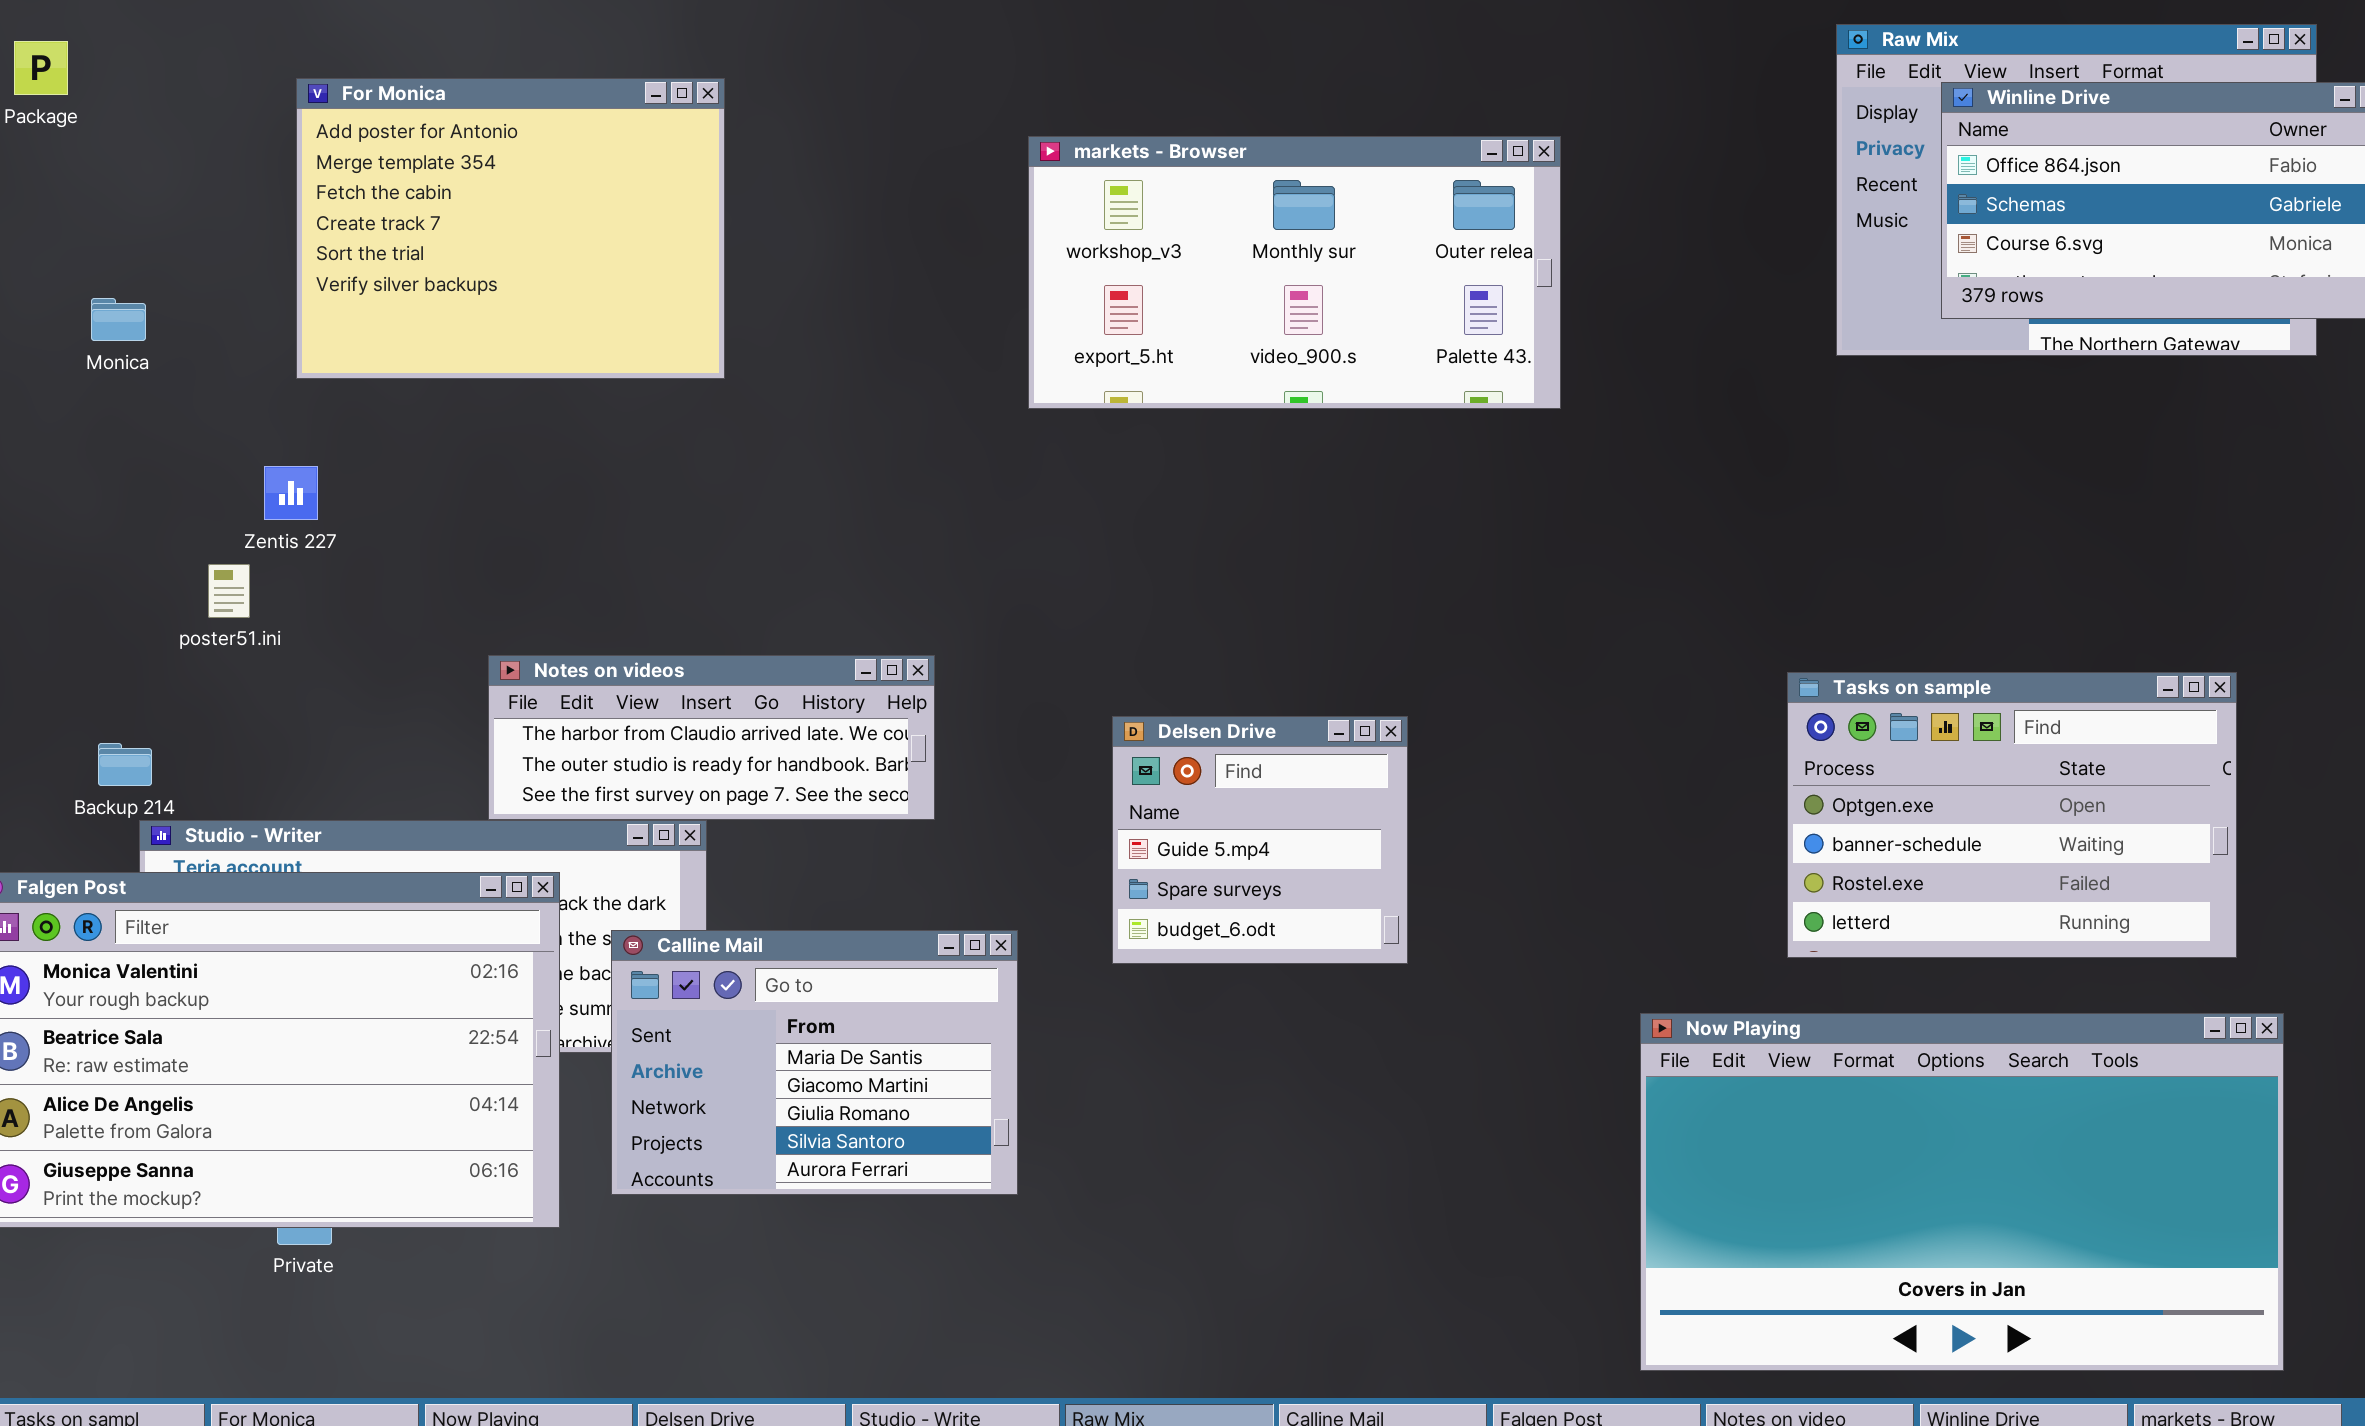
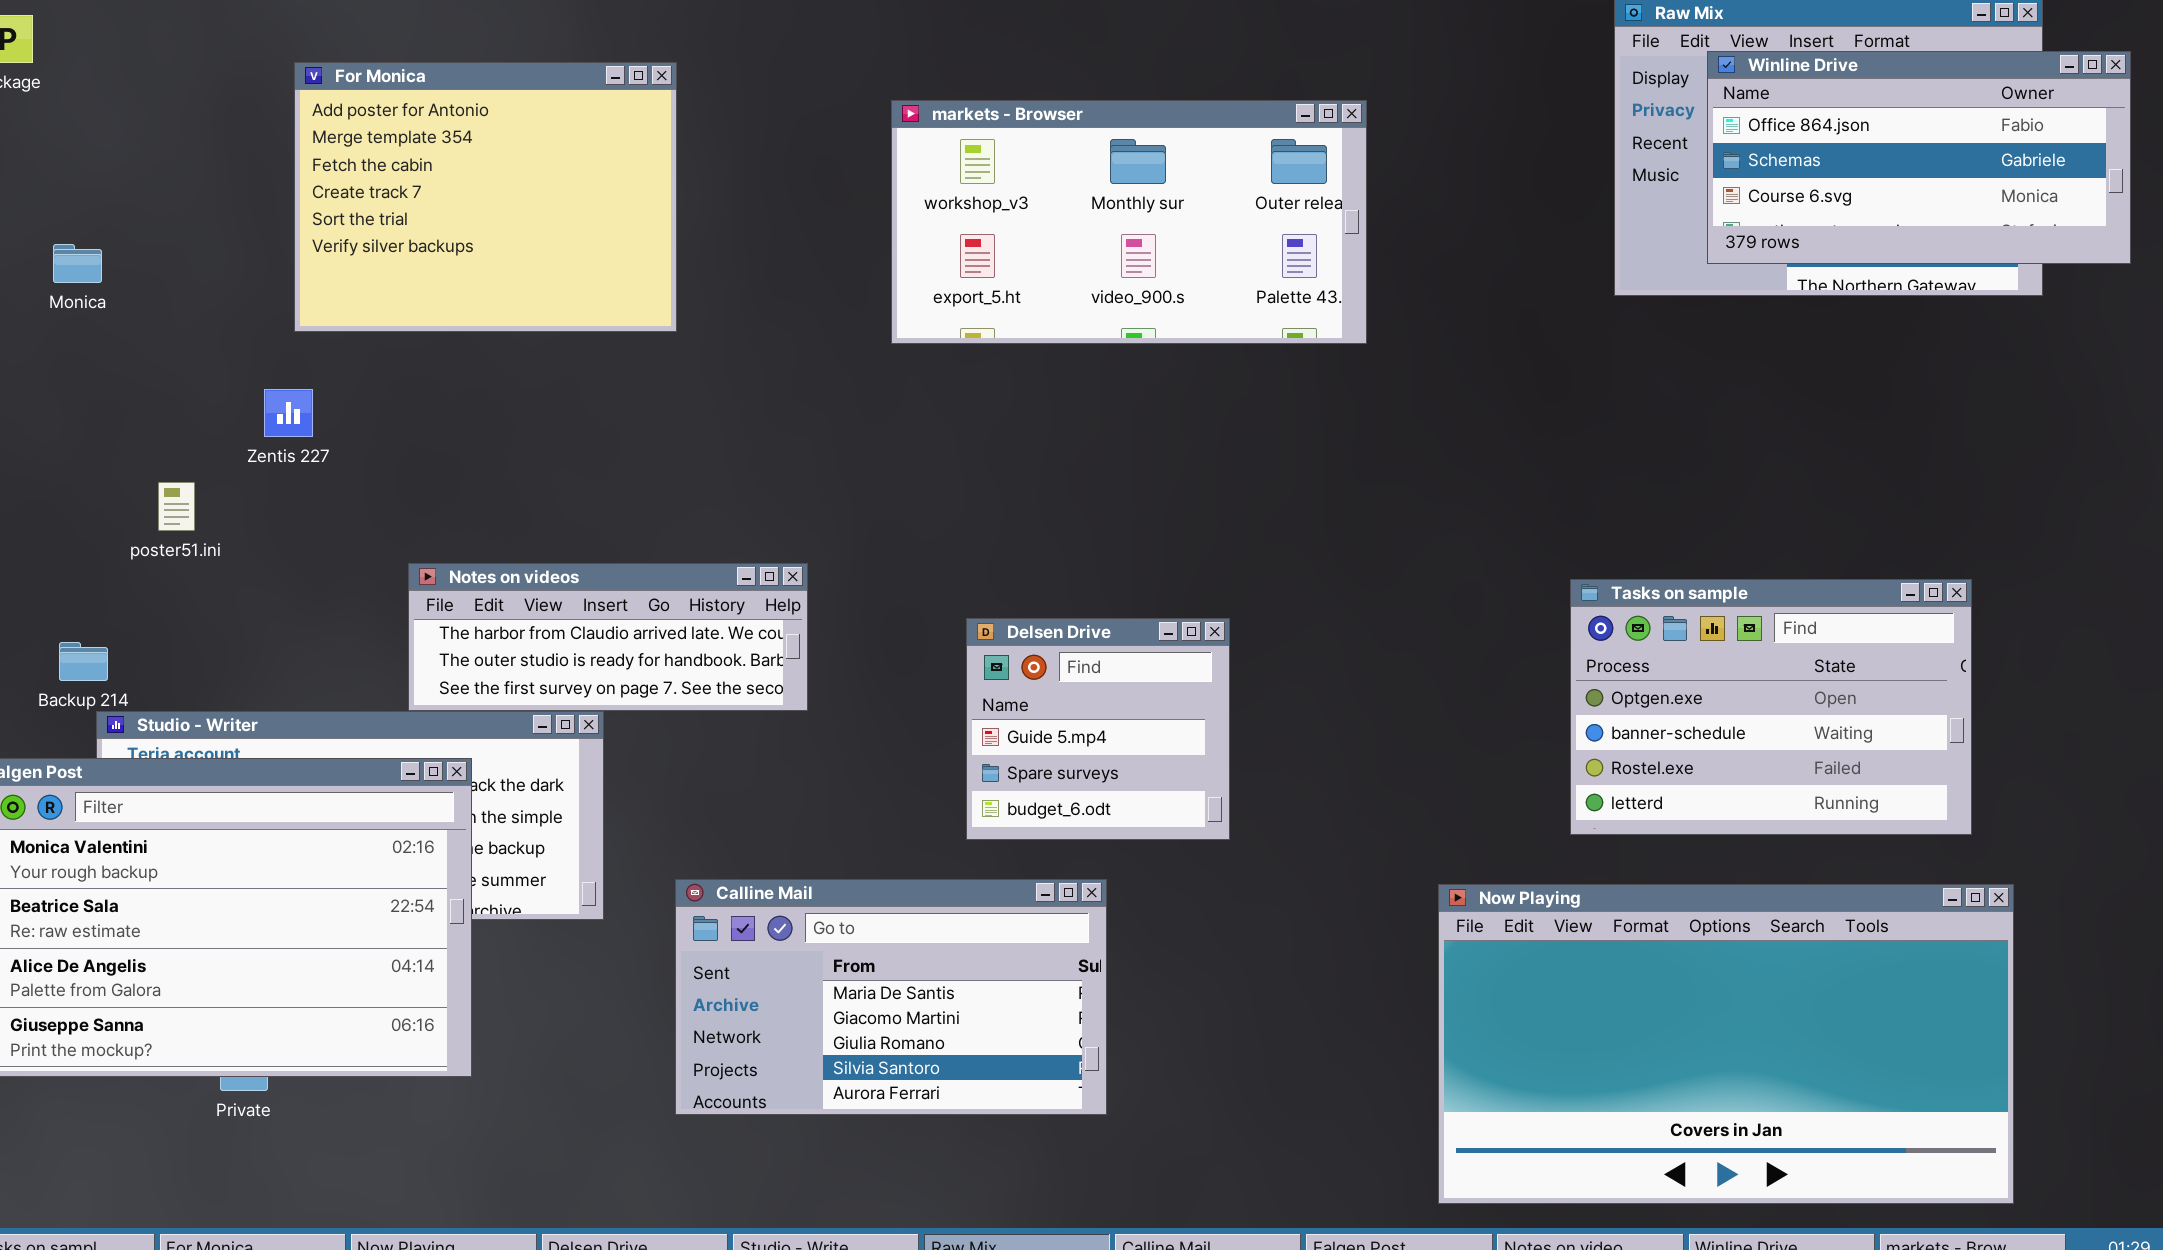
For Monica: [296,78,725,379] -> [294,62,677,332], moved
Zentis 227: [264,466,318,520] -> [264,389,313,437], moved
Calline Mail: [611,930,1018,1195] -> [675,879,1107,1115], moved, resized

